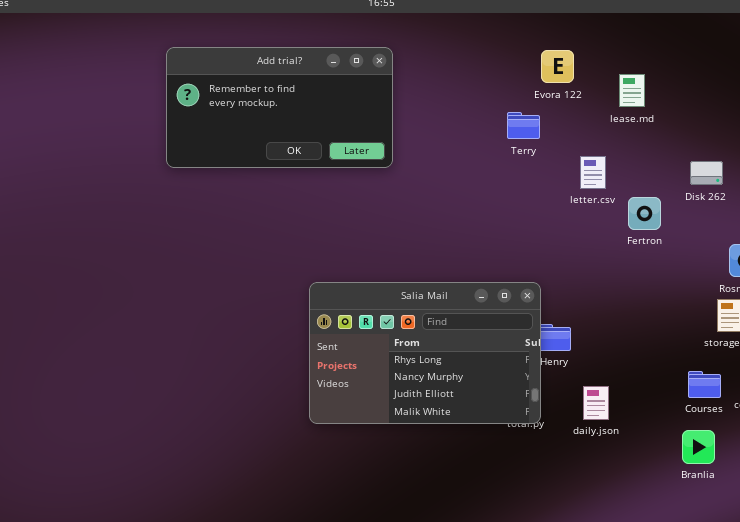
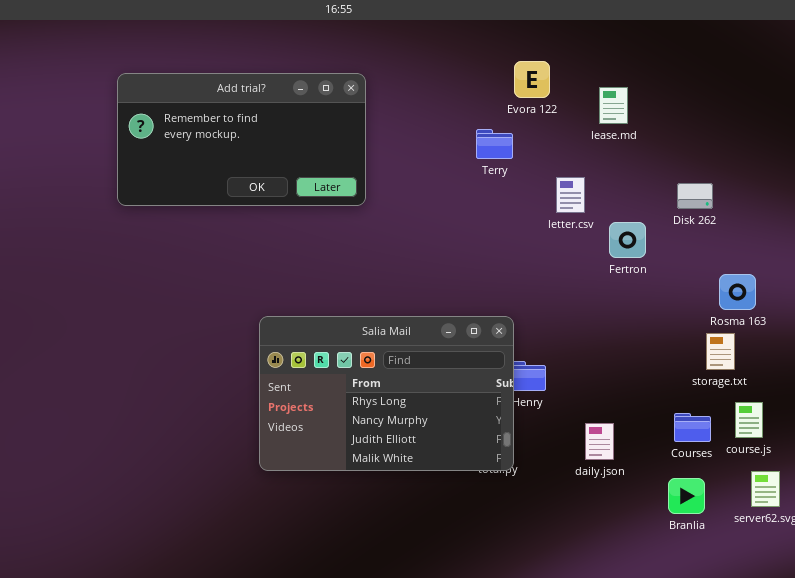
Add trial?: [166,47,393,168] -> [117,73,366,206], moved
daily.json: [583,386,609,420] -> [585,423,614,460], moved

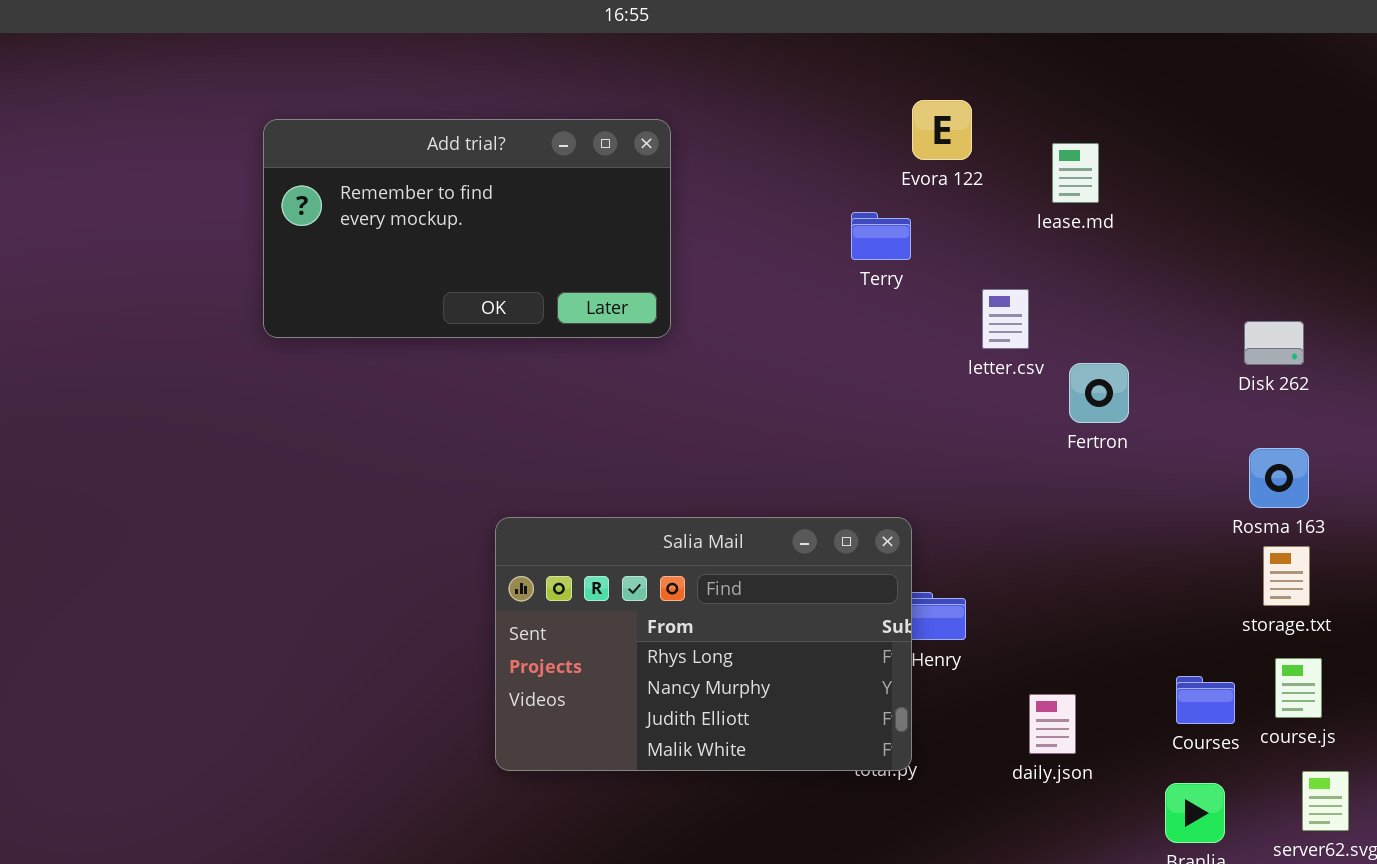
Disk 262: [677,183,713,209] -> [1244,321,1304,365], moved
storage.txt: [706,333,735,370] -> [1263,546,1310,606], moved

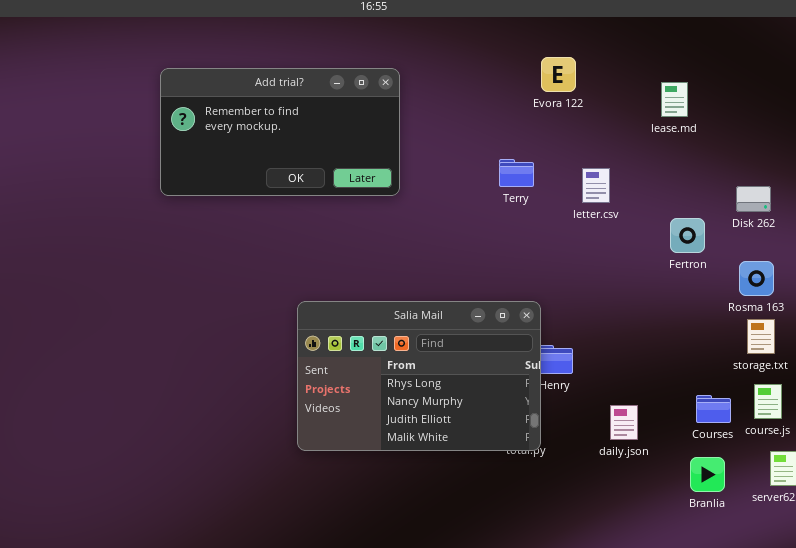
lease.md: [1052,143,1099,203] -> [661,82,688,117], moved
Terry: [851,212,911,260] -> [499,159,534,187], moved
Fertron: [1069,363,1129,423] -> [670,218,705,253], moved

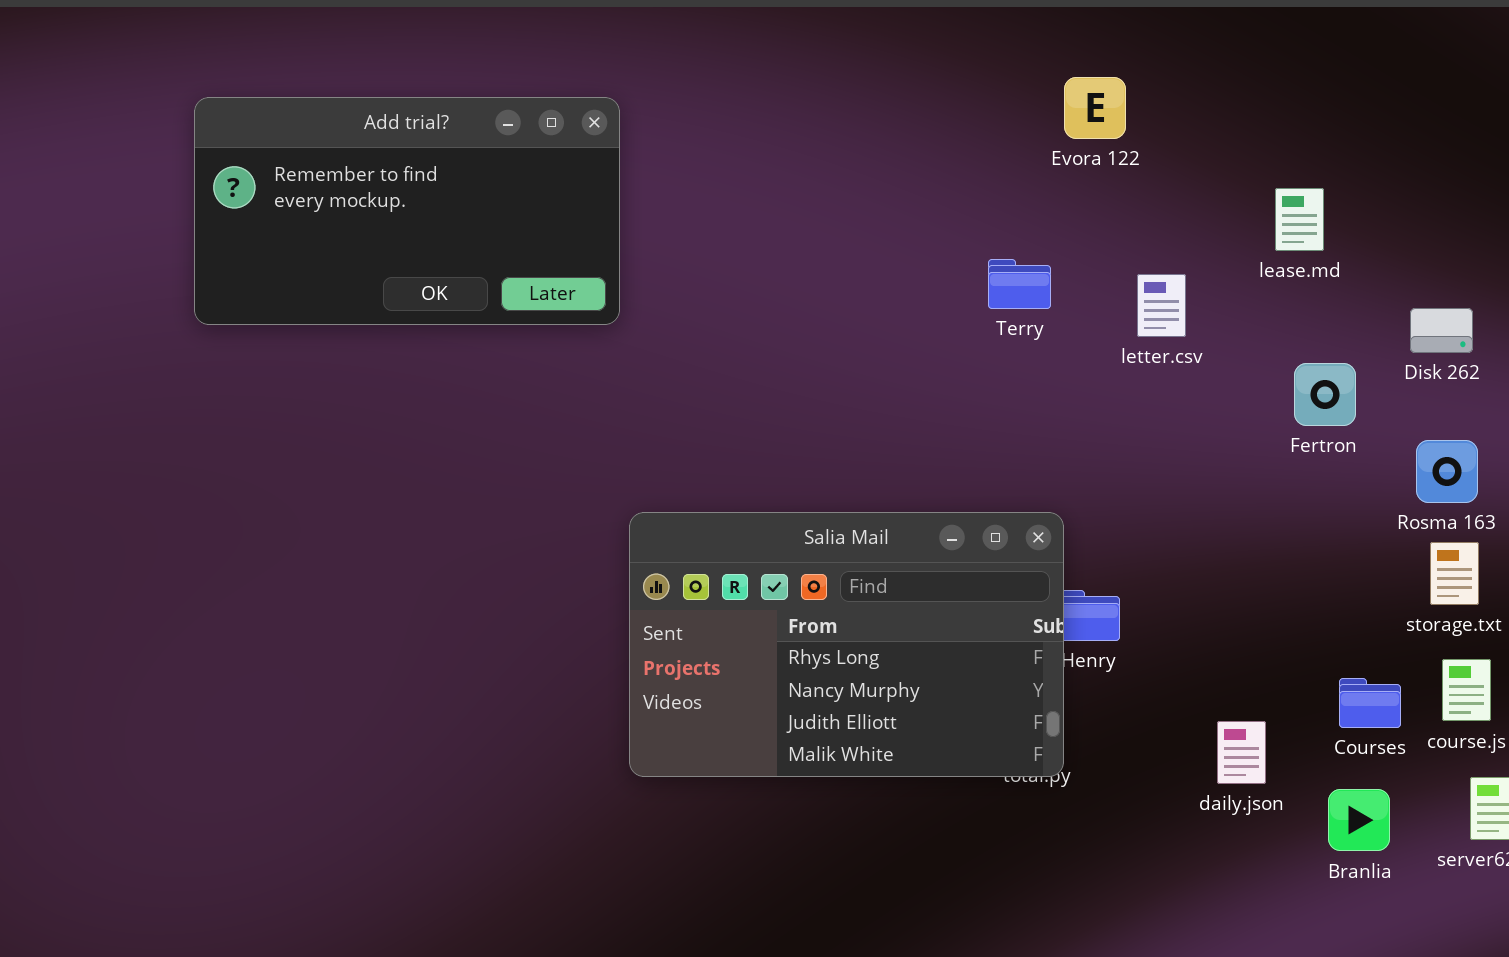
Add trial?: [160,68,400,196] -> [194,97,620,325], moved
lease.md: [661,82,688,117] -> [1275,188,1324,251], moved
daily.json: [610,405,638,440] -> [1217,721,1266,784], moved

